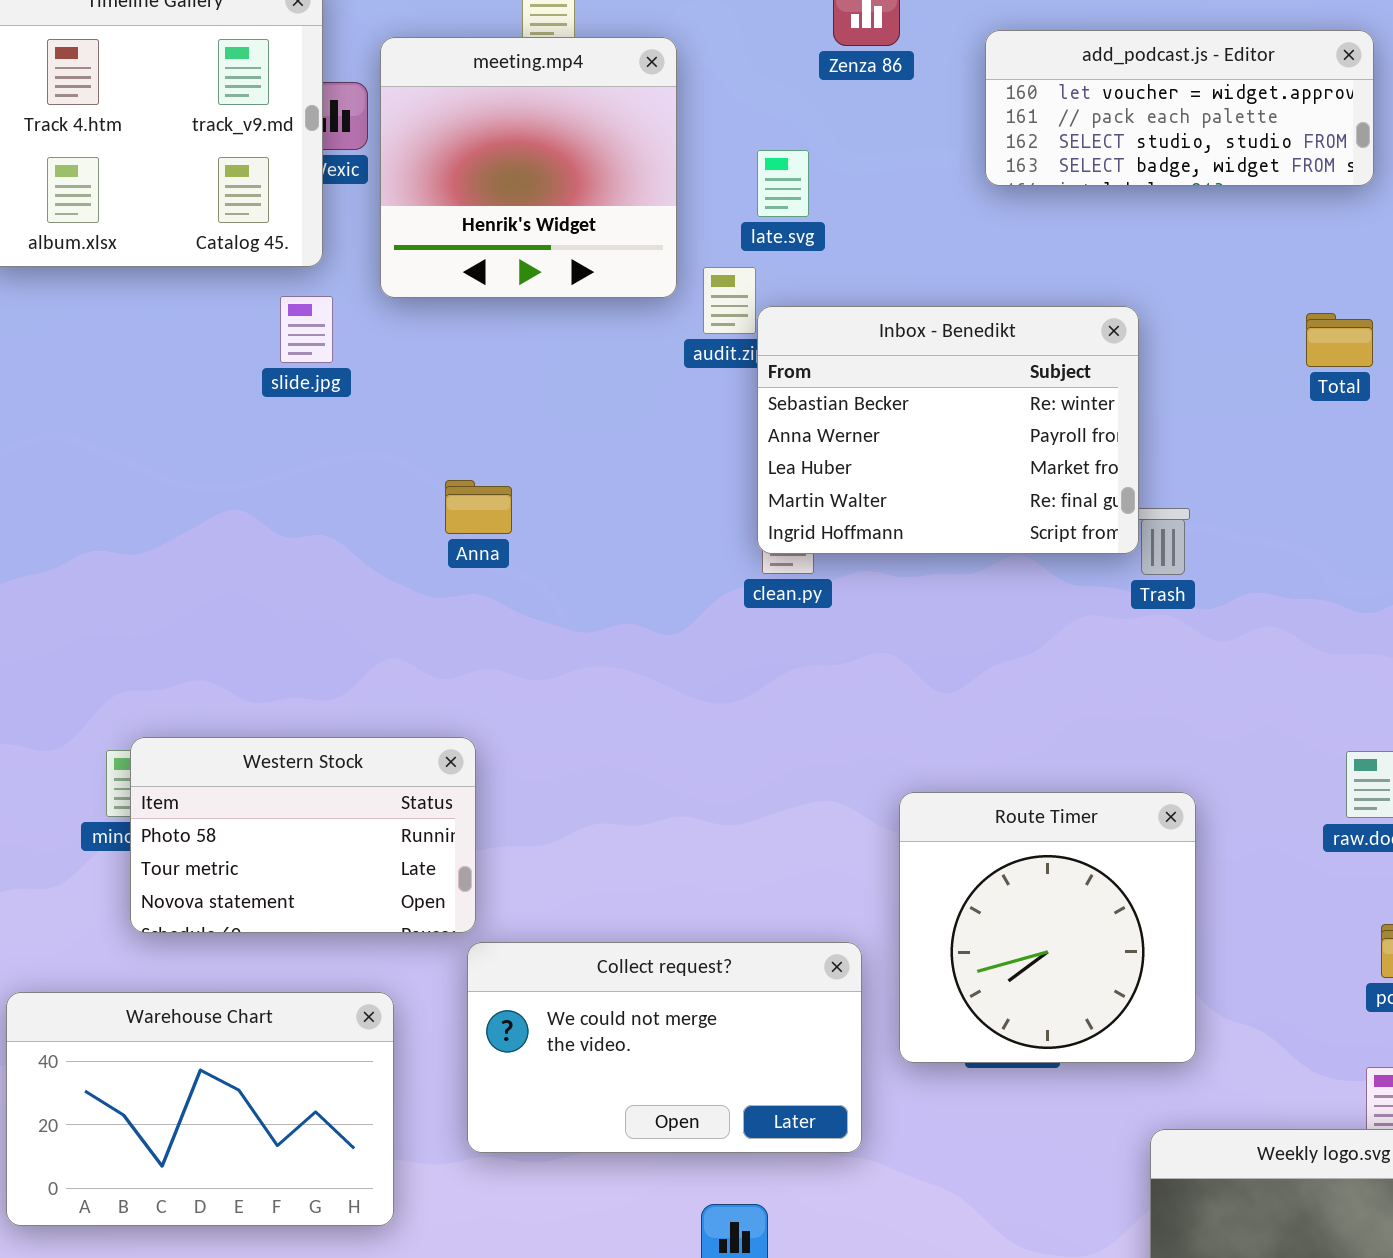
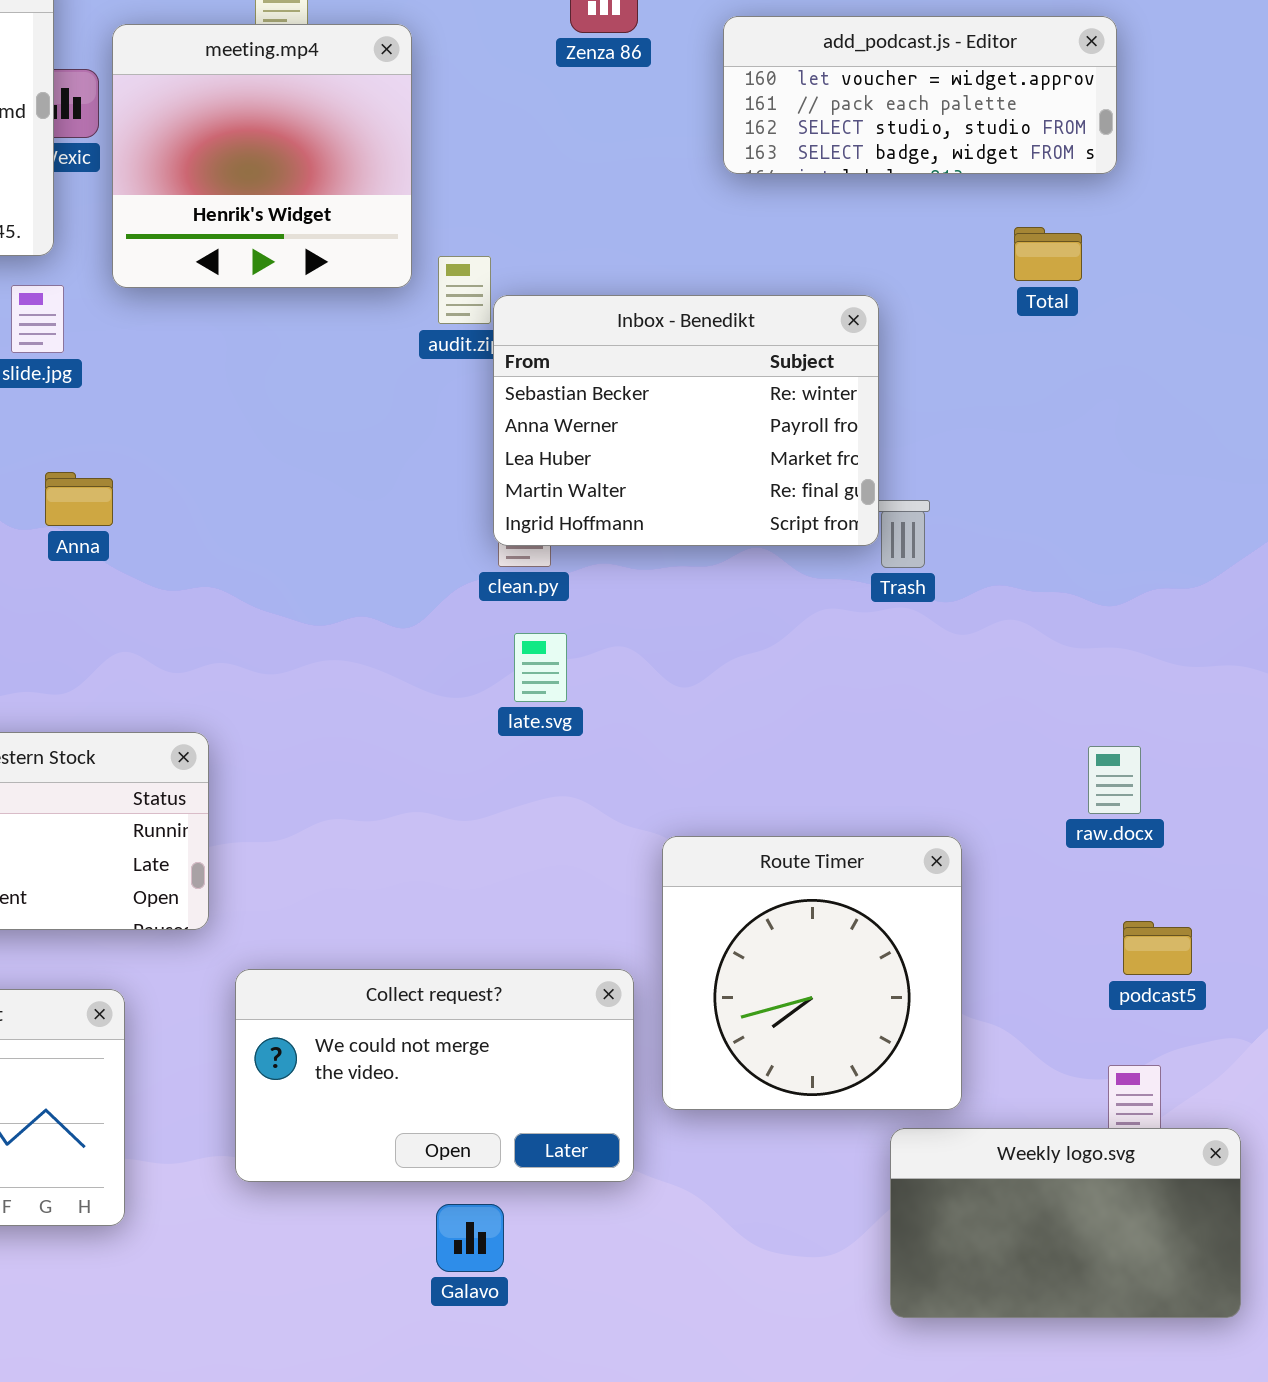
late.svg: [757,150,809,217] -> [514,633,567,702], moved
Total: [1306,313,1373,367] -> [1014,227,1082,281], moved
Anna: [445,480,512,534] -> [45,472,113,526], moved
Route Timer: [899,792,1196,1063] -> [662,836,962,1110], moved
Collect request?: [467,942,862,1153] -> [235,969,634,1182], moved

